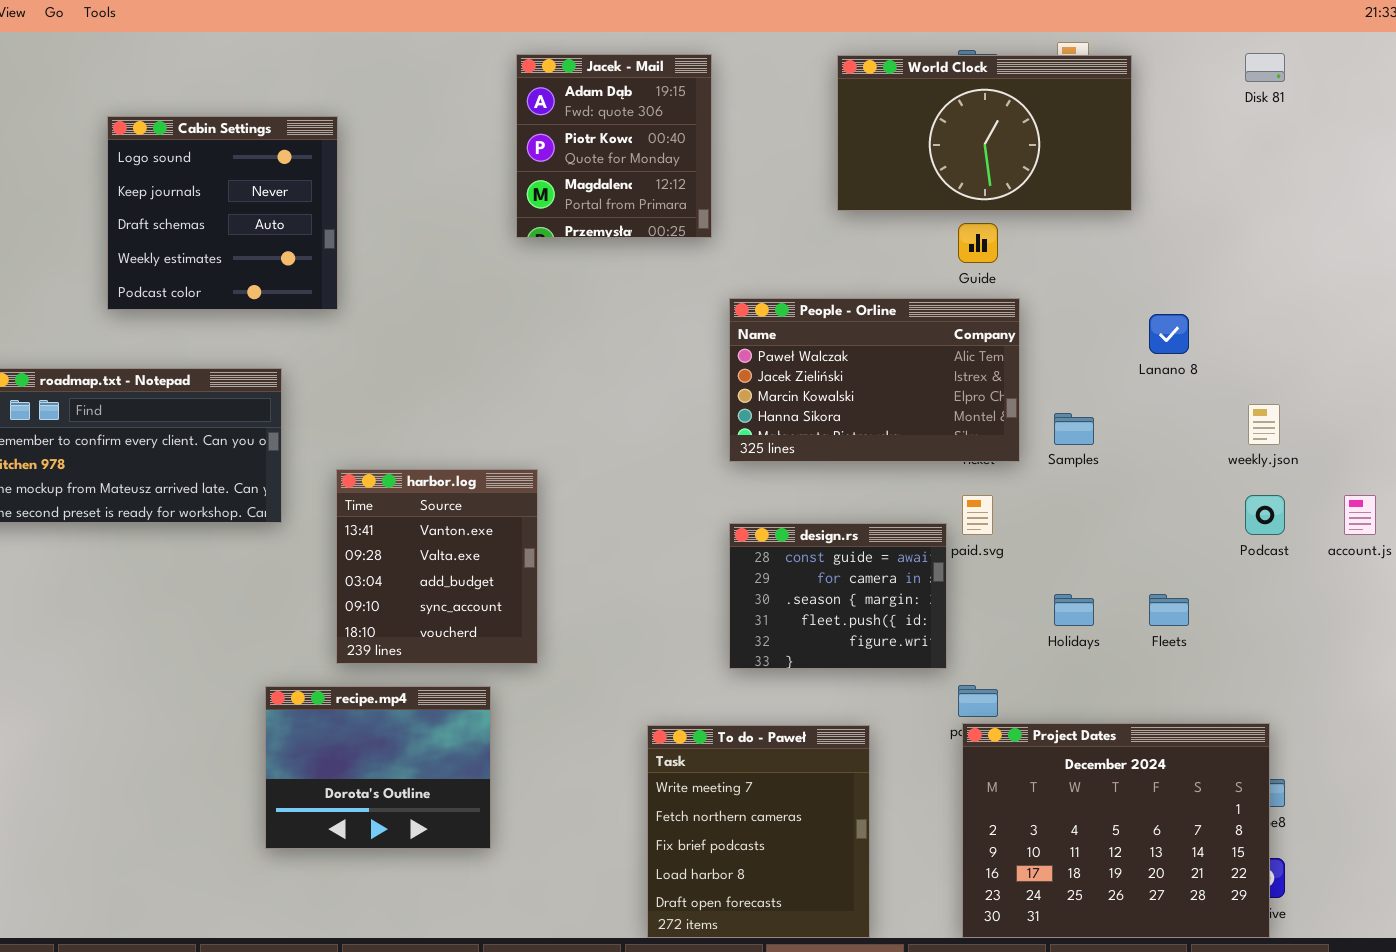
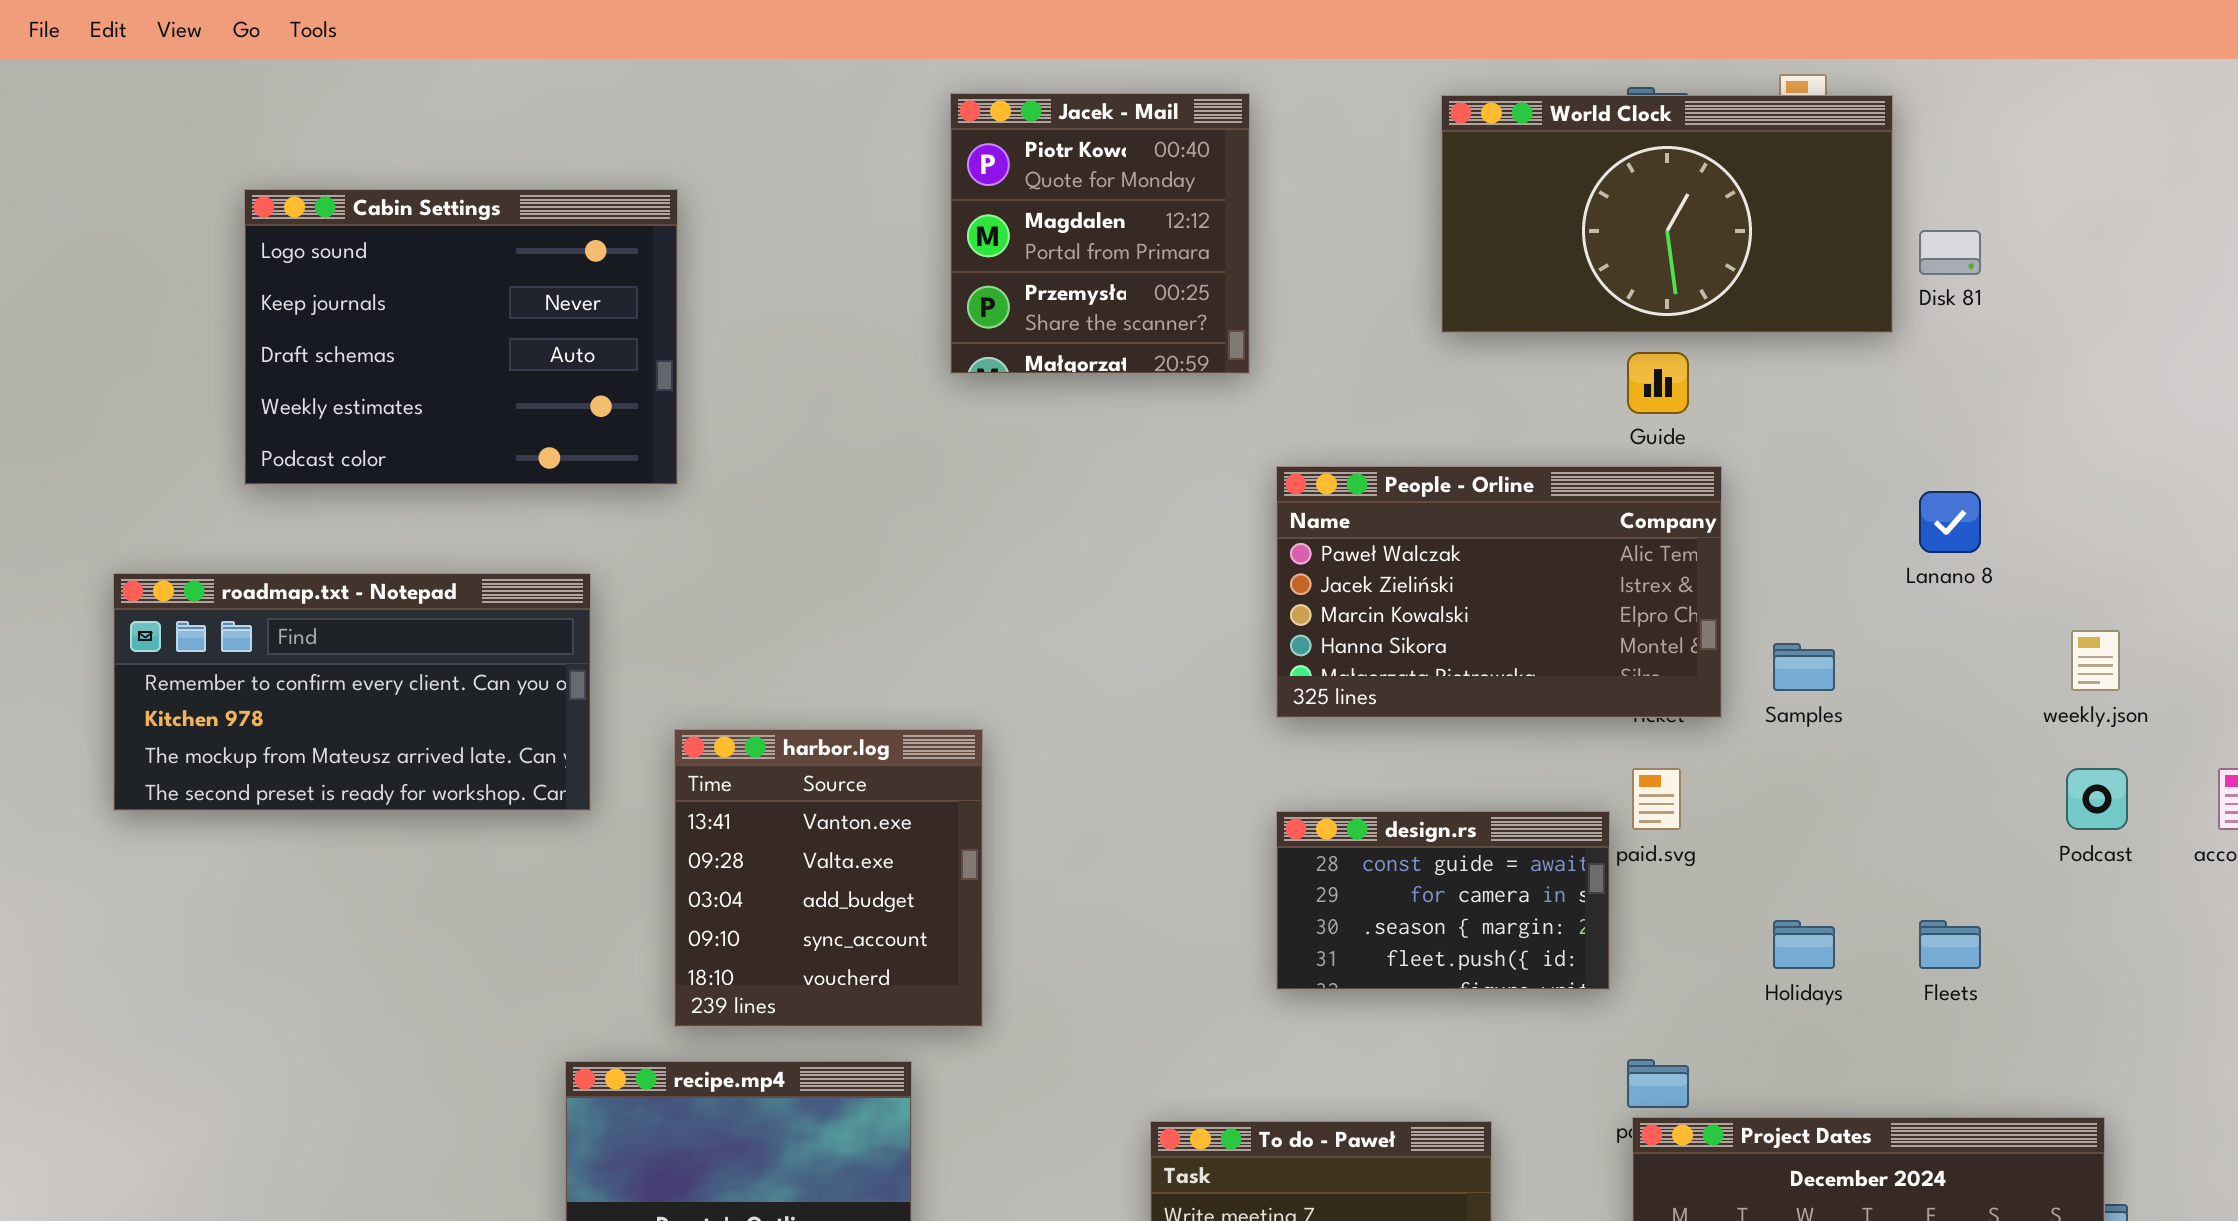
Disk 81: [1245,53,1285,82] -> [1919,230,1981,275], moved
Jacek - Mail: [516,54,712,238] -> [950,93,1250,374], scrolled down 1 row
Cabin Settings: [107,116,338,310] -> [244,189,678,485], resized
design.rs: [729,523,947,669] -> [1276,811,1610,990], resized

